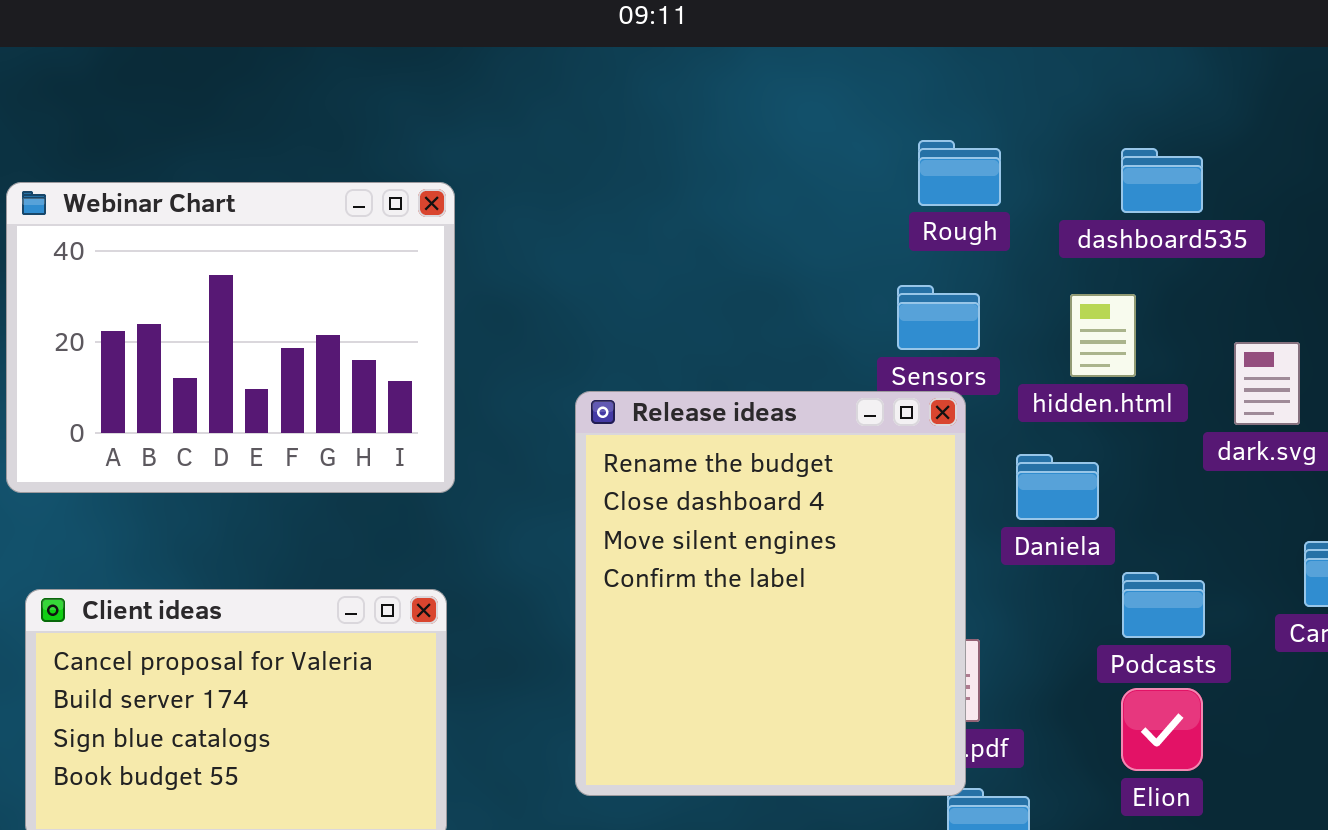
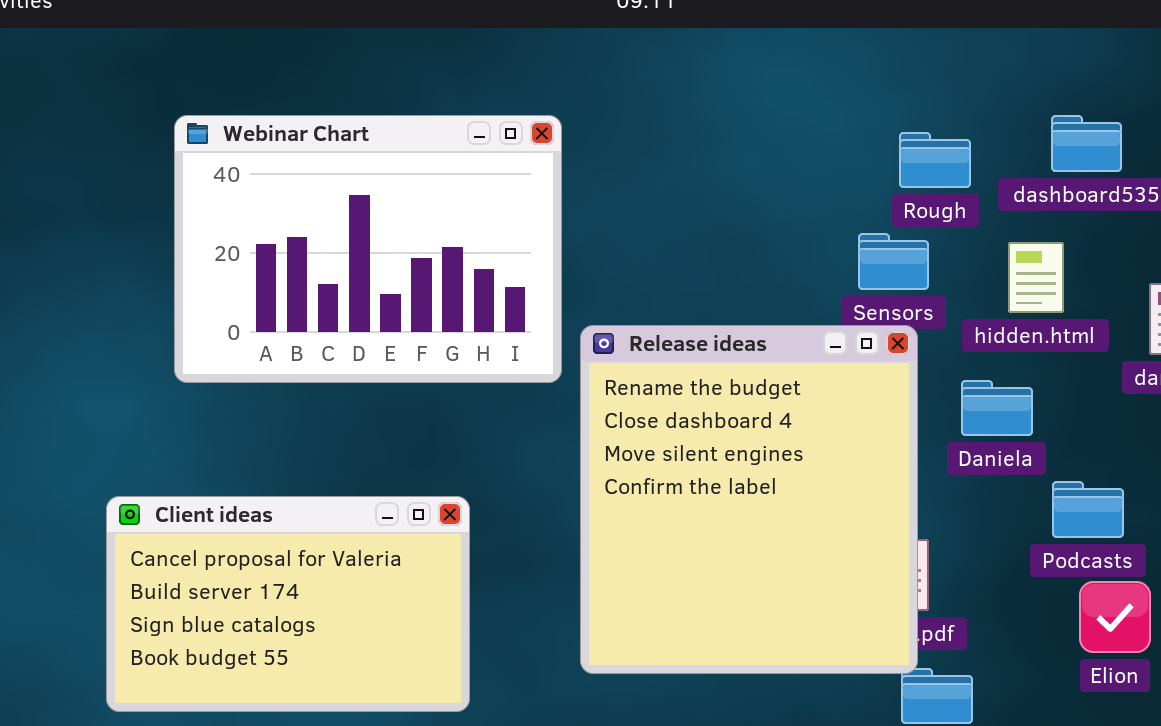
Rough: [918,140,1001,206] -> [899,132,971,188], moved
Webinar Chart: [6,182,455,493] -> [174,115,562,383], moved
Elion: [1121,688,1203,771] -> [1079,581,1151,653], moved

